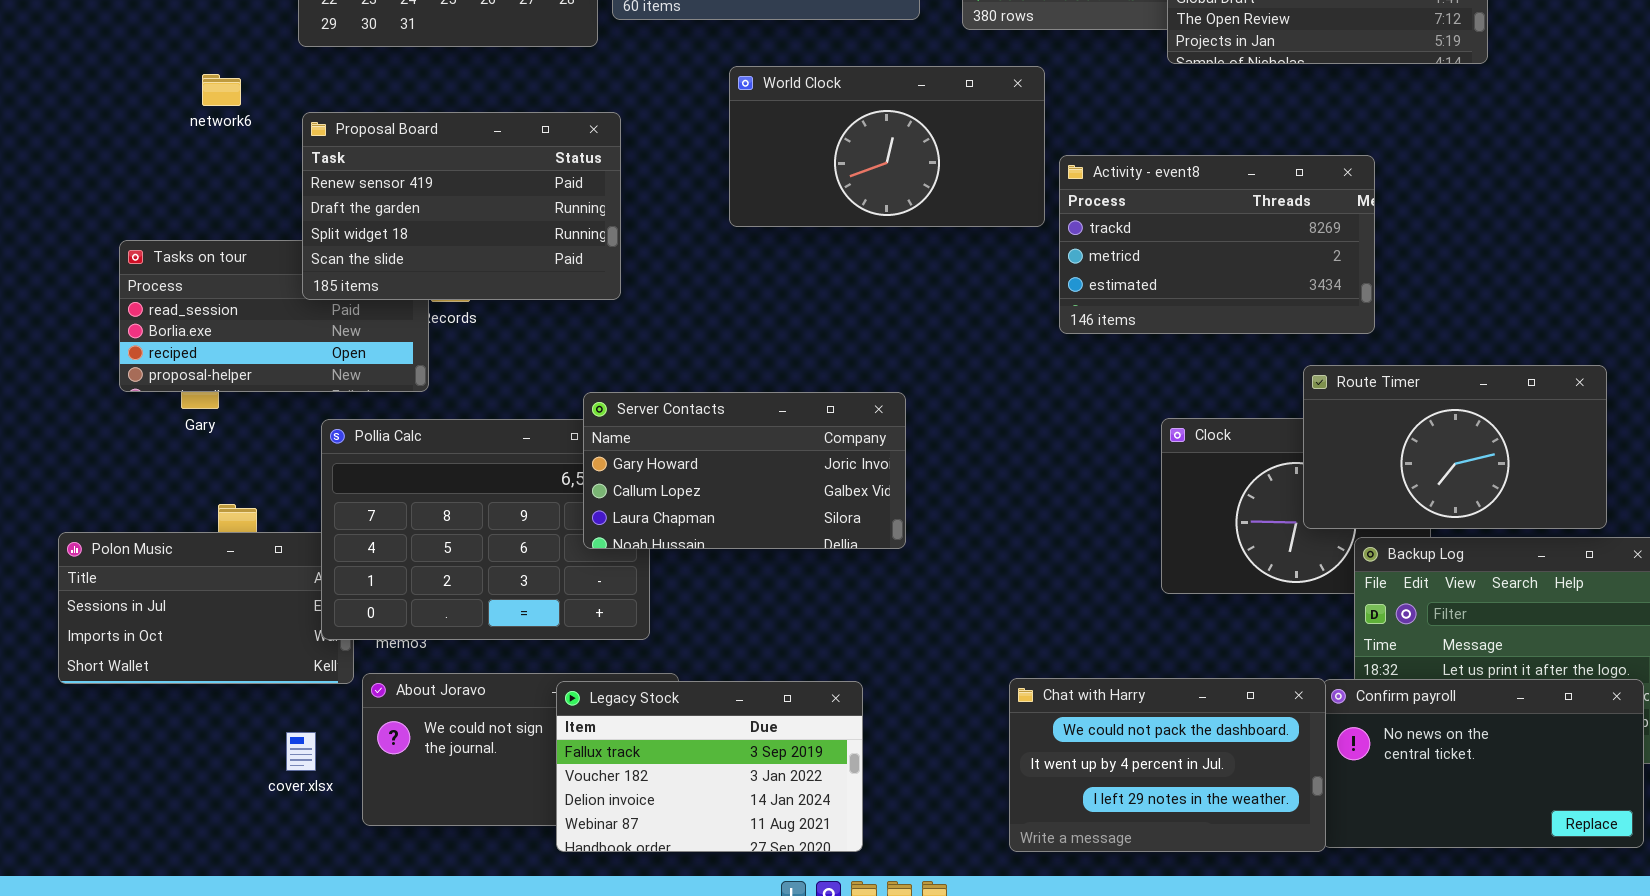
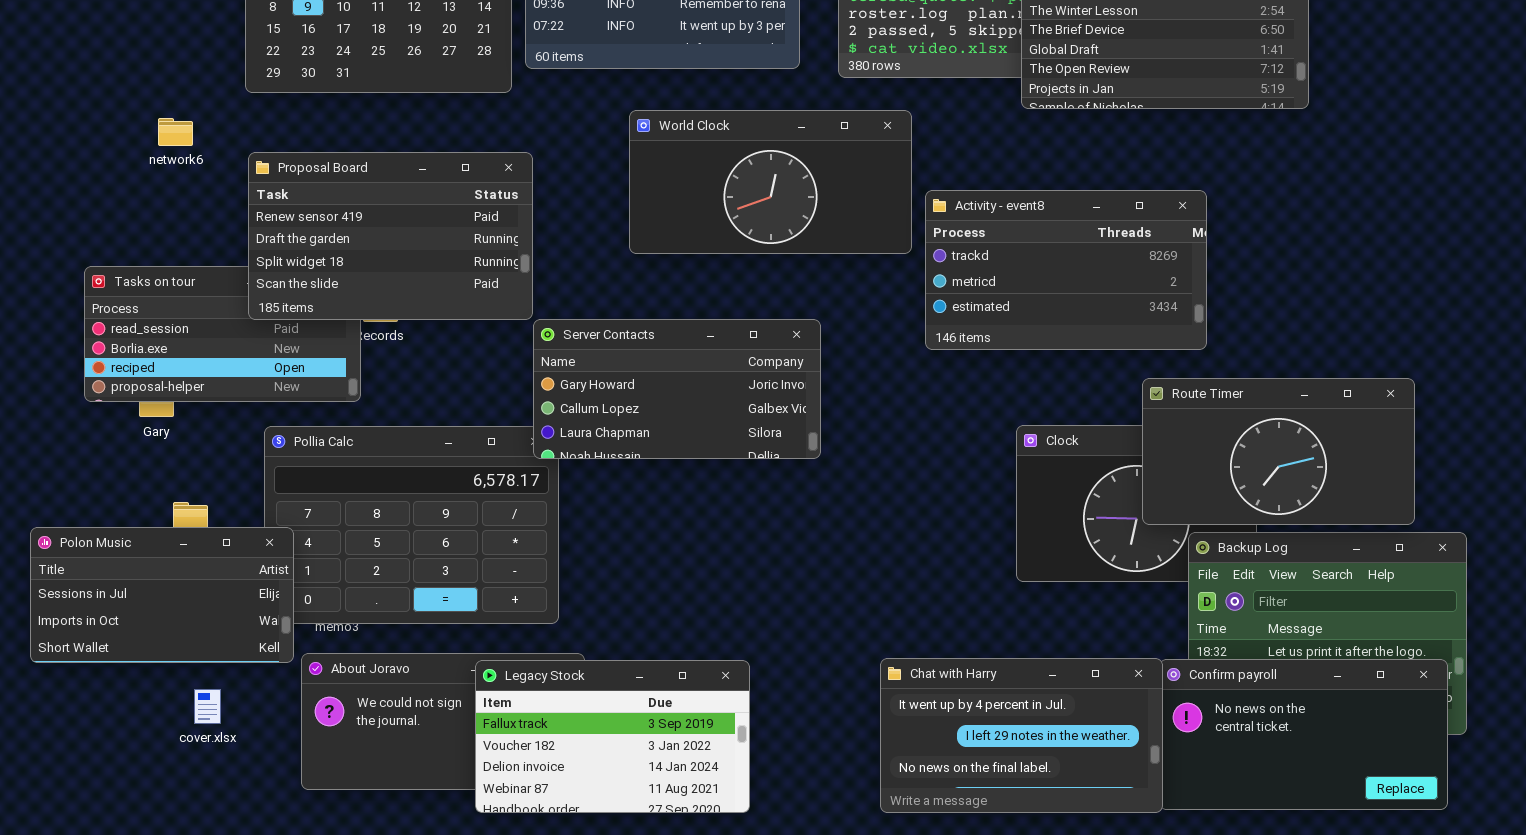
Server Contacts: [583,392,906,549] -> [533,319,821,459], moved
Polon Music: [58,532,354,684] -> [30,527,294,663], raised
Chat with Harry: [1009,678,1326,852] -> [880,658,1163,813], scrolled down 1 row
cover.xlsx: [286,732,316,771] -> [194,689,221,724], moved

